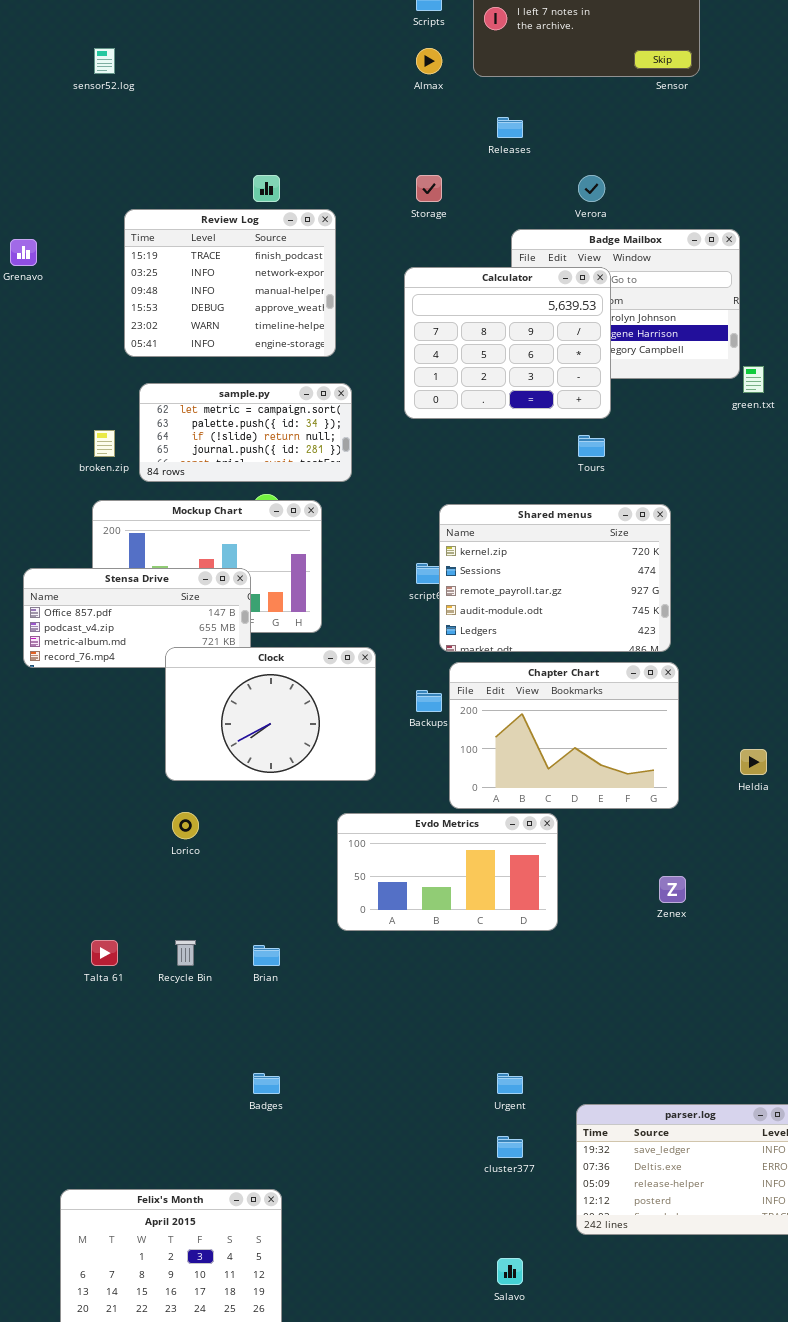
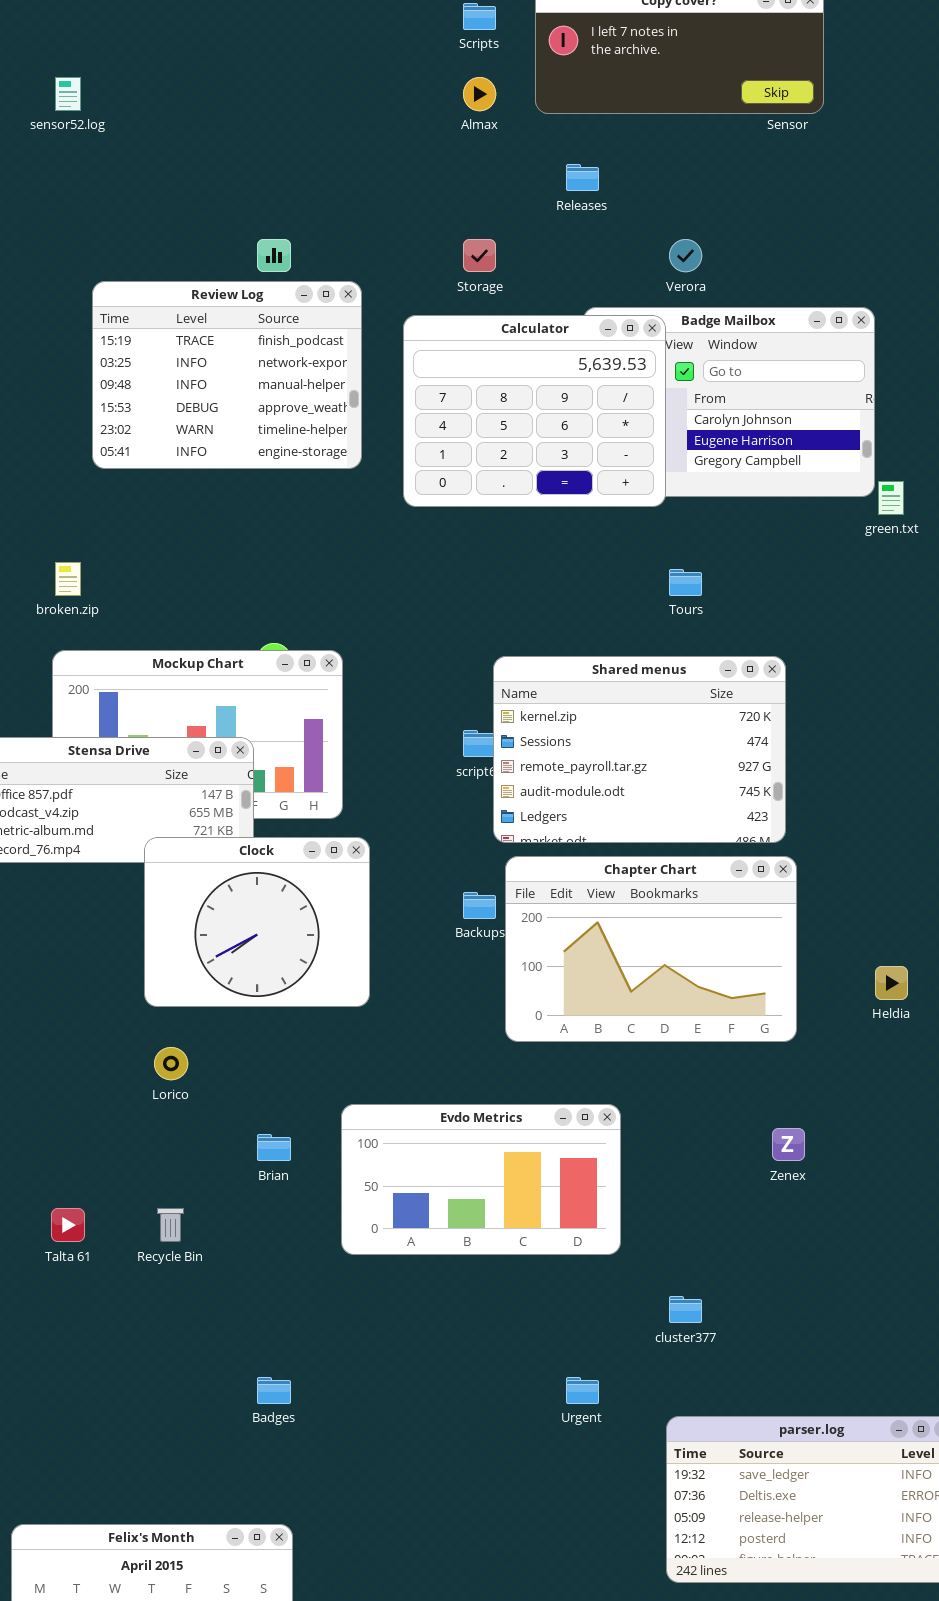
Calculator: [404,267,611,419] -> [403,315,666,507], moved
sample.py: [139,383,352,482] -> none, closed
Clock: [165,647,376,781] -> [144,837,370,1007], resized
Evdo Metrics: [337,813,558,931] -> [341,1104,621,1255], moved
Brian: [253,945,280,966] -> [257,1134,291,1161], moved
cluster377: [497,1136,523,1158] -> [669,1296,702,1323], moved

